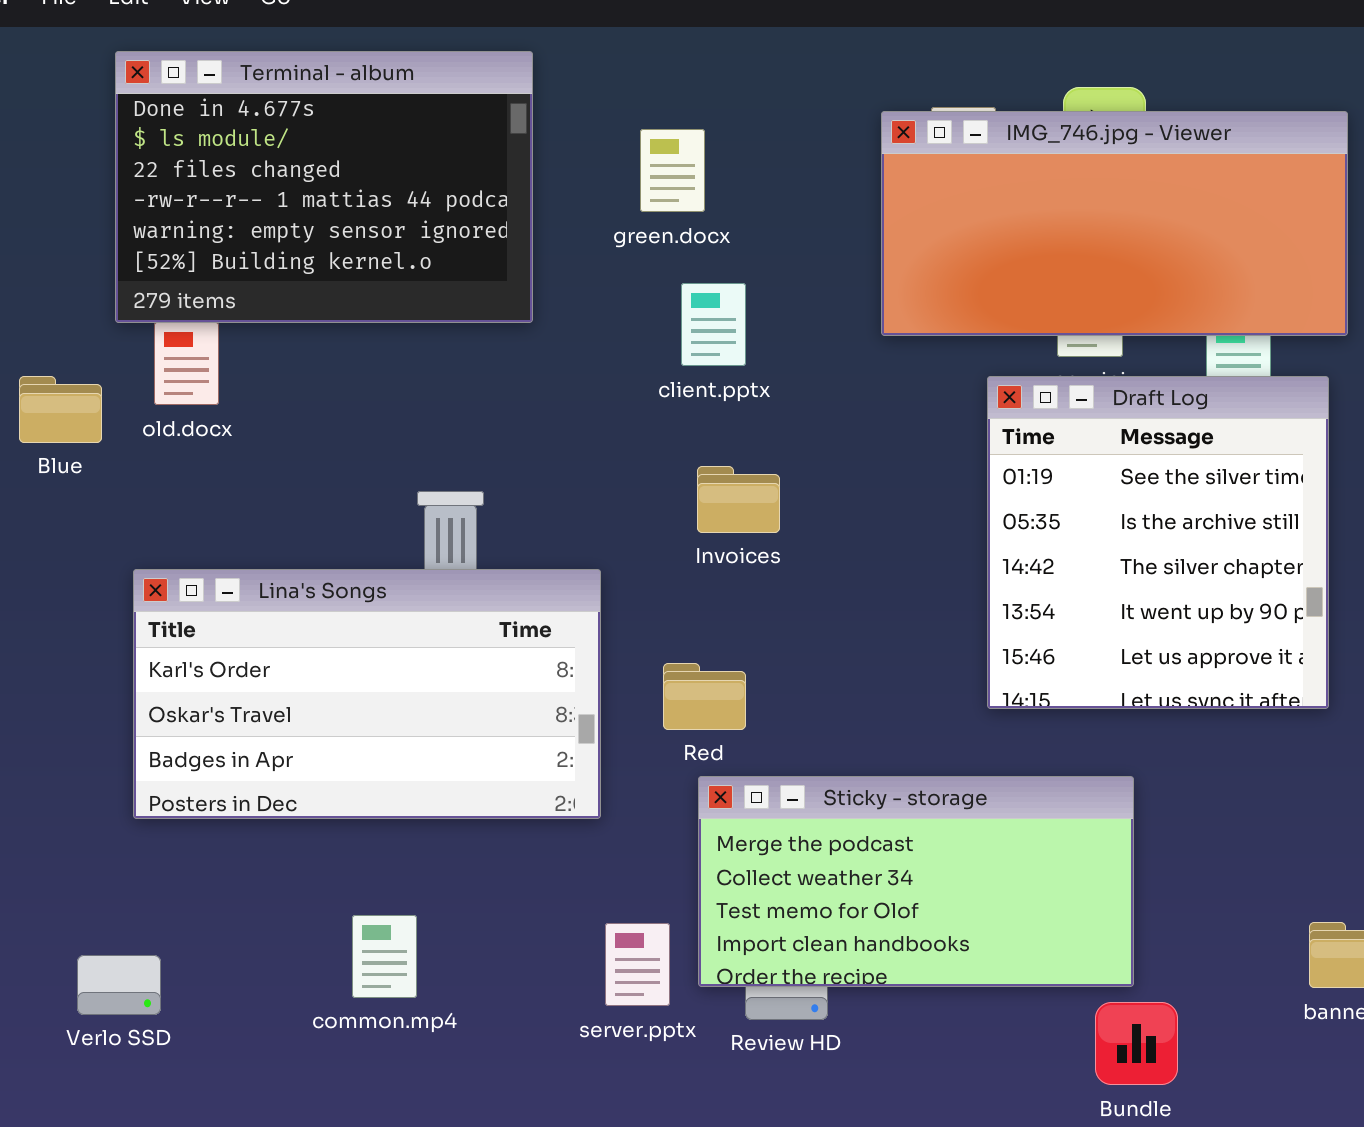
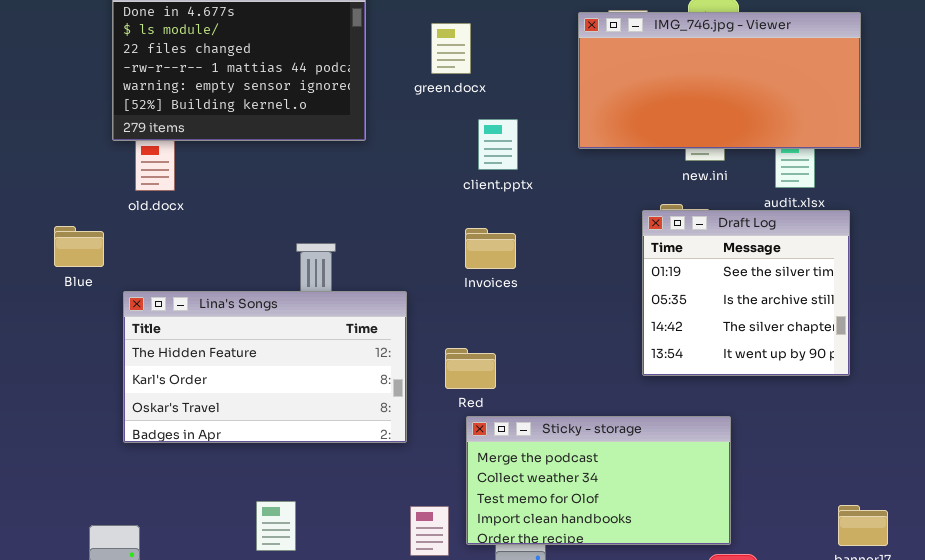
client.pptx: [681,283,746,366] -> [478,119,518,170], moved
Blue: [19,376,102,443] -> [54,226,104,267], moved
Draft Log: [987,376,1329,709] -> [642,210,850,376], resized
Lina's Songs: [133,569,601,819] -> [123,291,407,443], scrolled up 1 row

